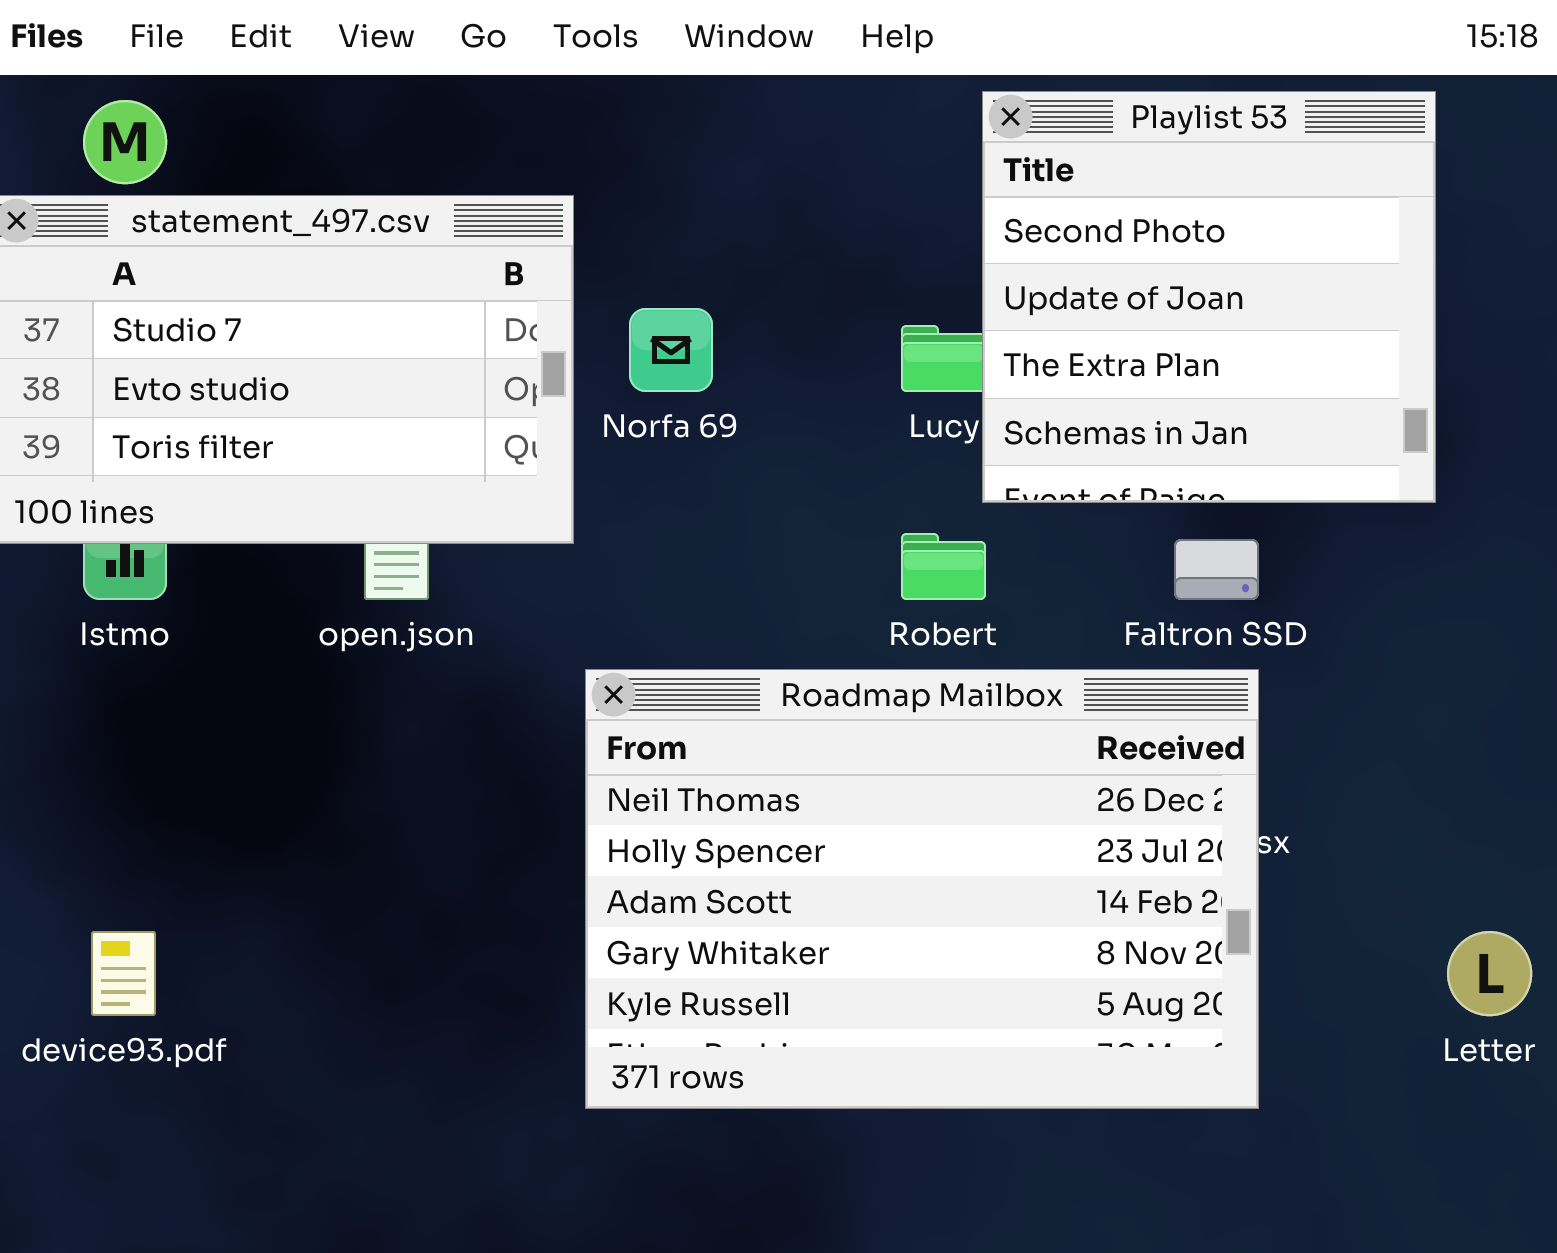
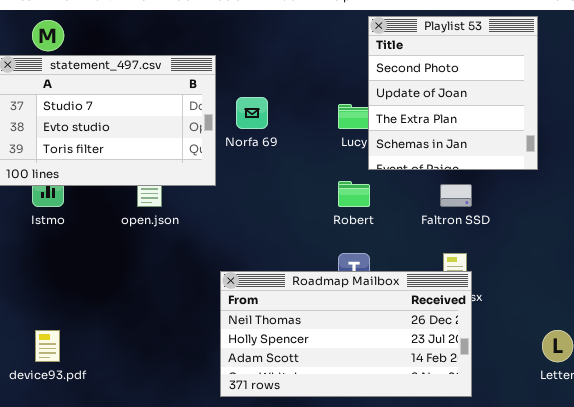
Roadmap Mailbox: [585,669,1259,1109] -> [220,271,472,397], resized

